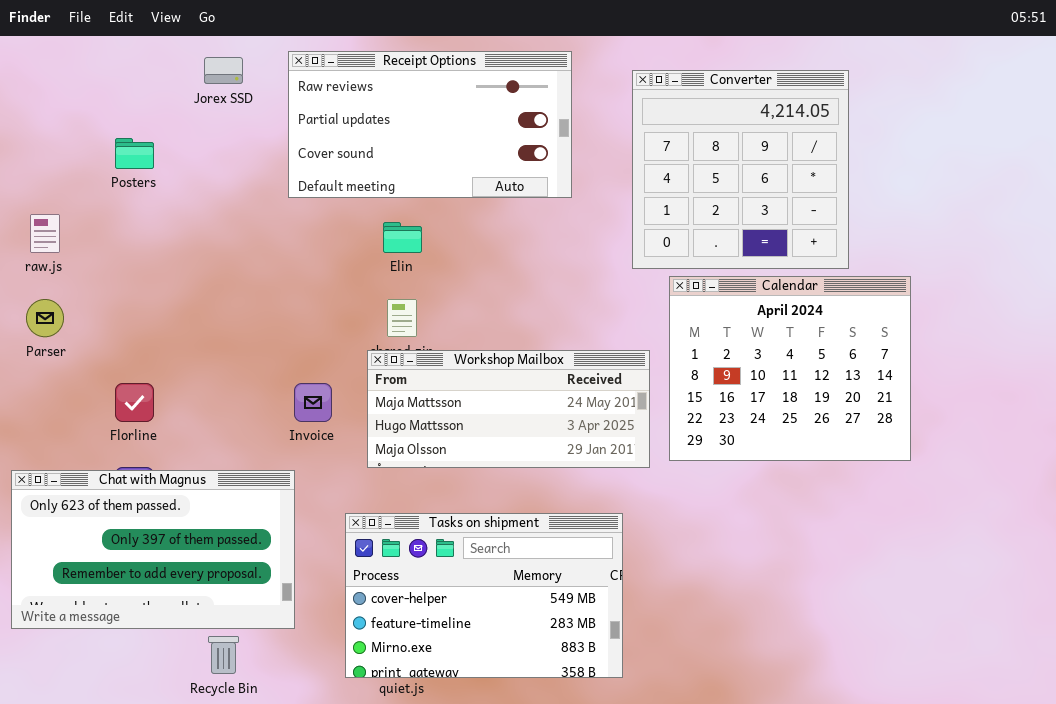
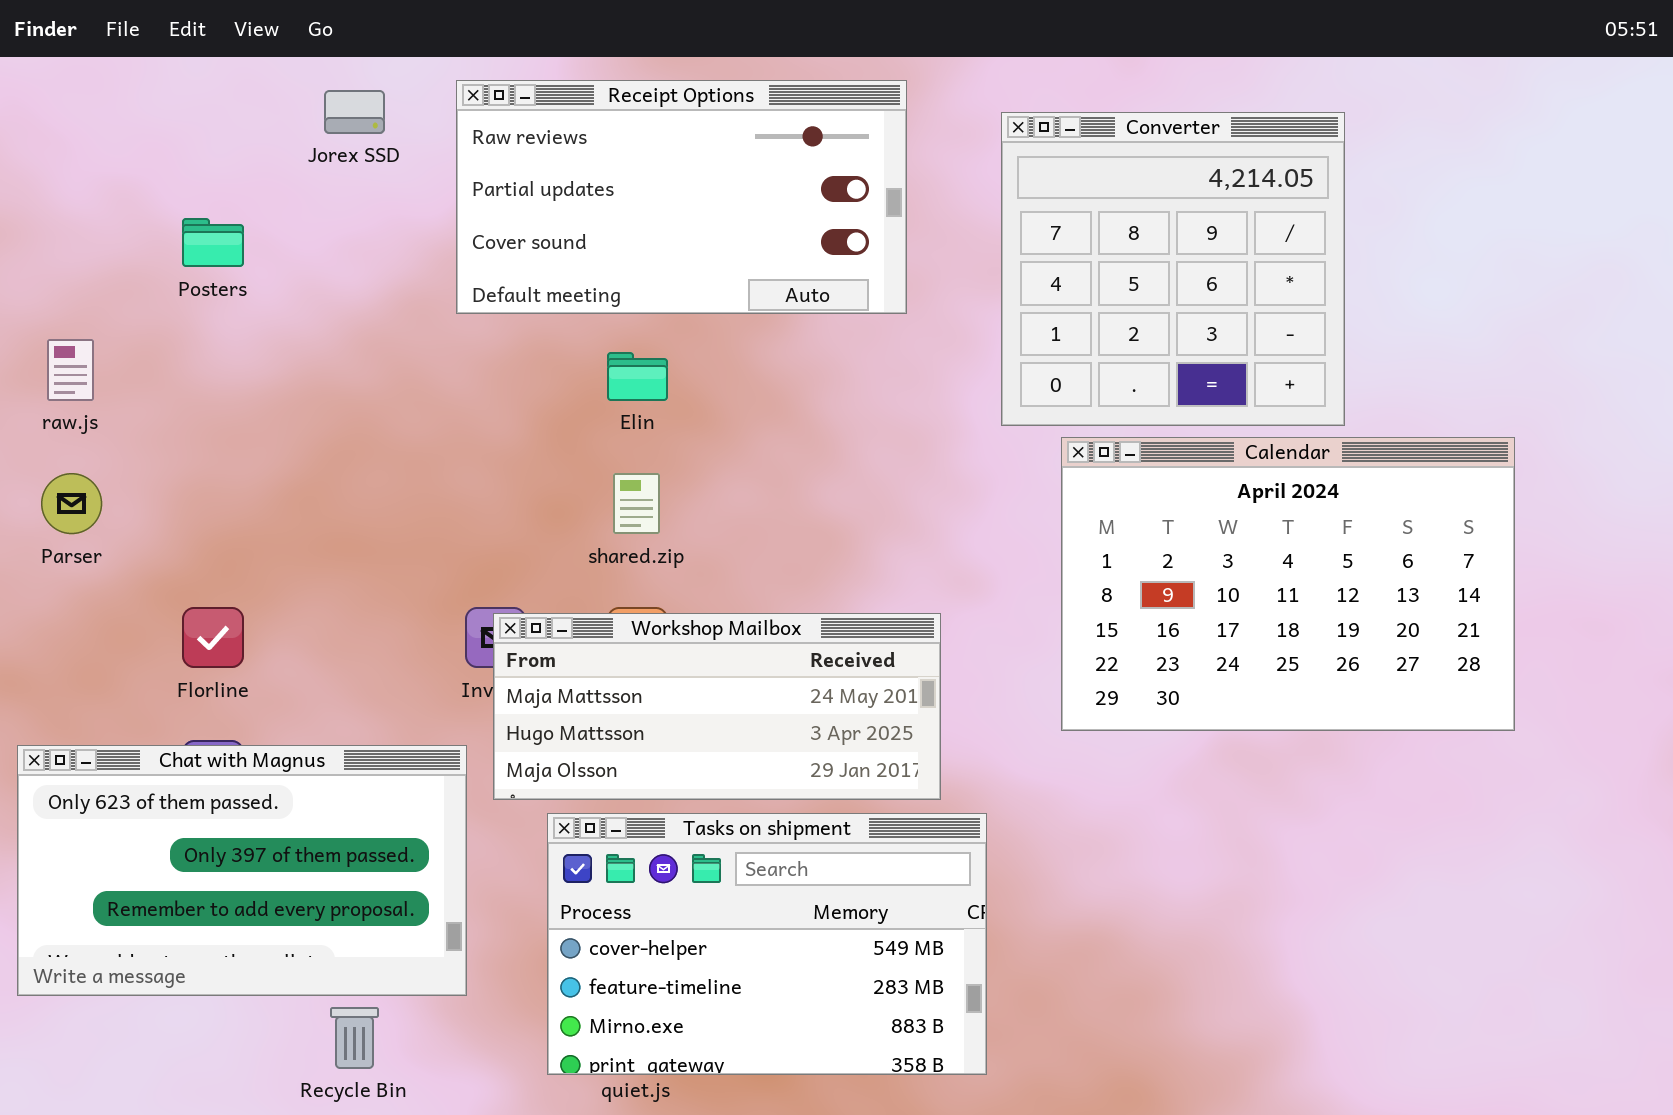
Calendar: [669,276,911,461] -> [1061,437,1515,731], resized
Workshop Mailbox: [367,350,650,468] -> [493,613,941,800], moved

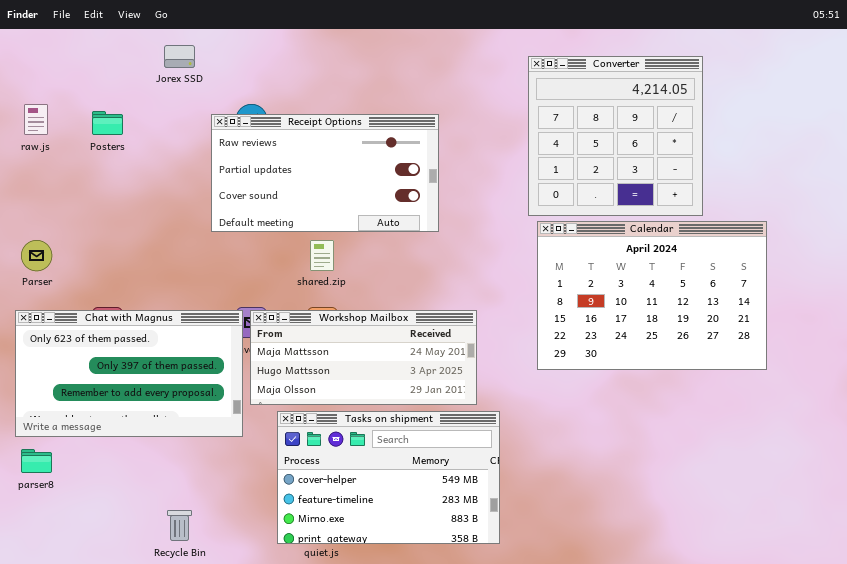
Receipt Options: [456,80,907,314] -> [211,114,439,232], moved
Converter: [1001,112,1345,426] -> [528,56,703,216], moved
raw.js: [47,339,94,401] -> [24,104,48,135], moved
Chat with Magnus: [17,745,467,996] -> [15,310,243,437], moved

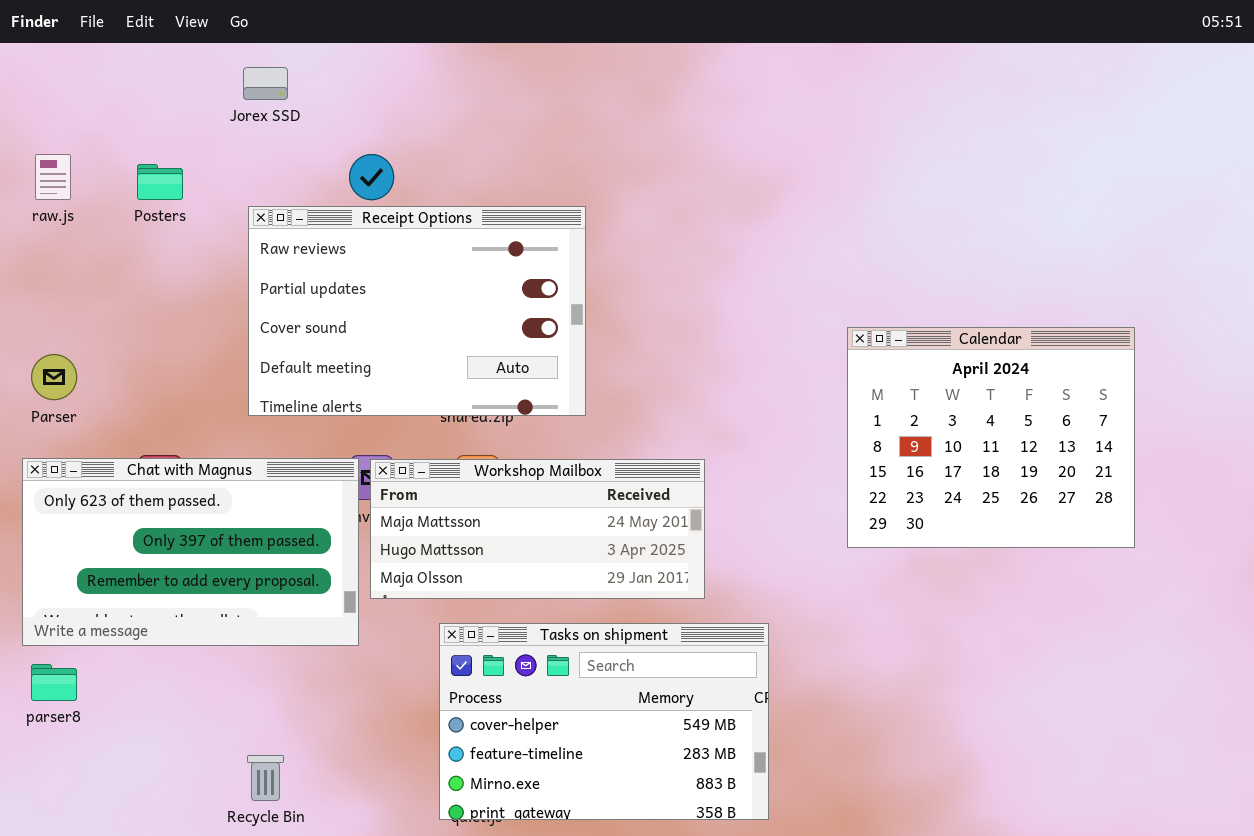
Converter: [528,56,703,216] -> none, closed
Receipt Options: [211,114,439,232] -> [248,206,586,416], moved, resized
Calendar: [537,221,767,370] -> [847,327,1135,548], resized
Tasks on shipment: [277,411,500,544] -> [439,623,769,820], moved

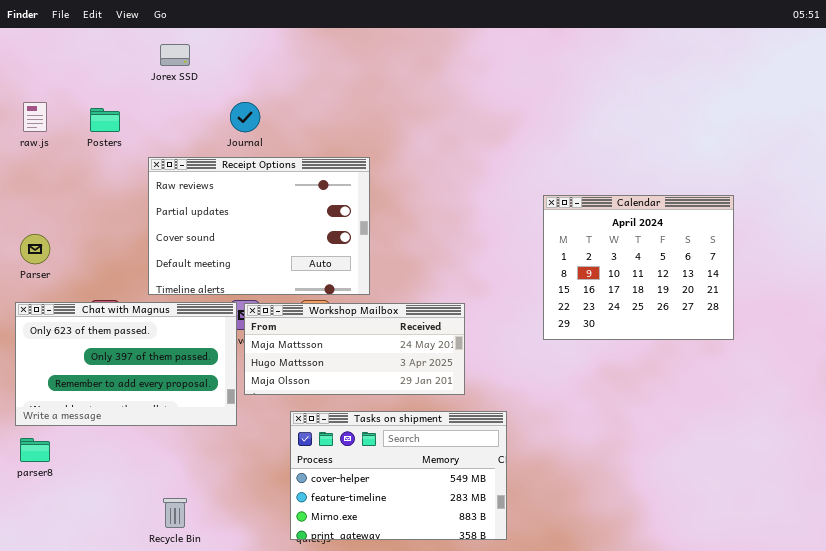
Receipt Options: [248,206,586,416] -> [148,157,370,295], moved
Calendar: [847,327,1135,548] -> [543,195,734,340], moved

